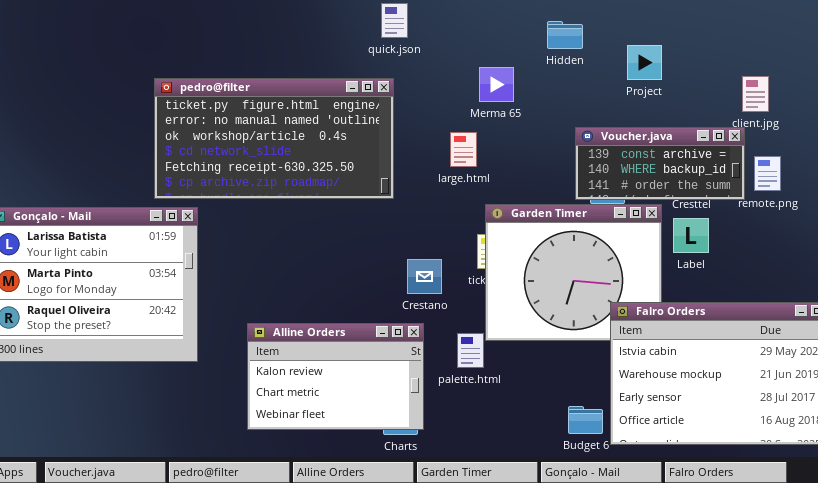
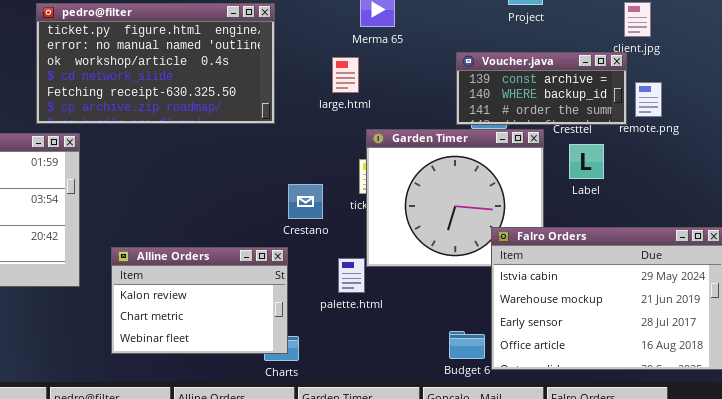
Label: [673,218,709,253] -> [569,144,604,179], moved
Alline Orders: [247,323,424,430] -> [111,247,288,354], moved

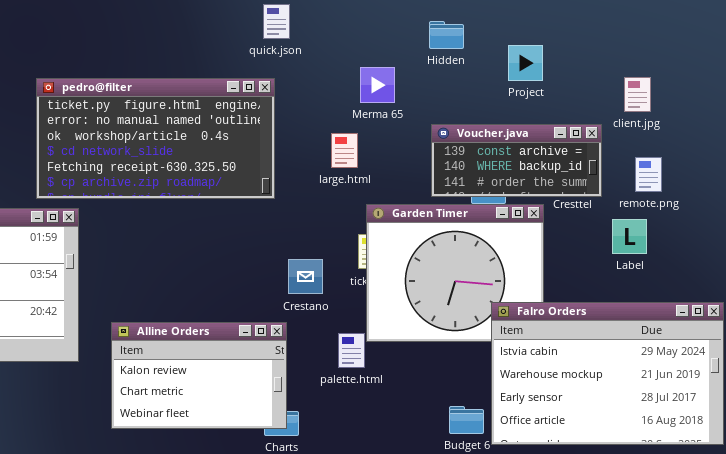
Voucher.java: [456,52,627,125] -> [431,124,602,197], moved
Label: [569,144,604,179] -> [612,219,647,254], moved

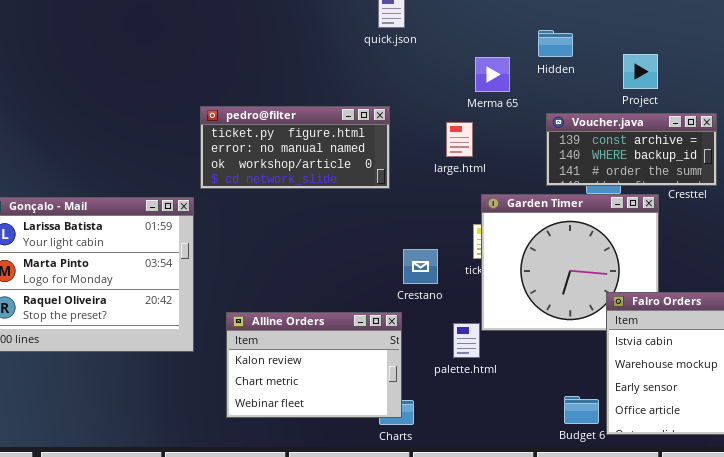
Hidden: [429,21,464,49] -> [538,30,573,57], moved
Project: [508,45,543,81] -> [623,54,658,89], moved
pedro@filter: [36,78,275,199] -> [200,106,390,189], resized

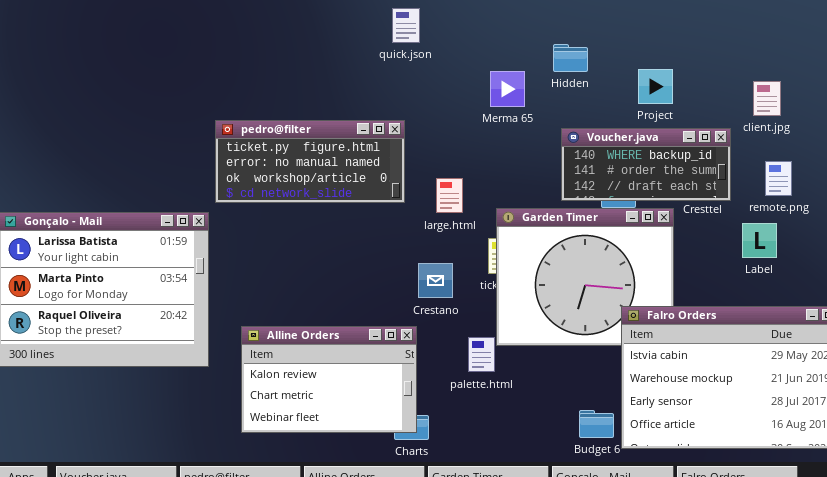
Voucher.java: [546,113,717,186] -> [561,128,731,201], scrolled down 1 row
large.html: [446,122,473,157] -> [436,178,463,213], moved

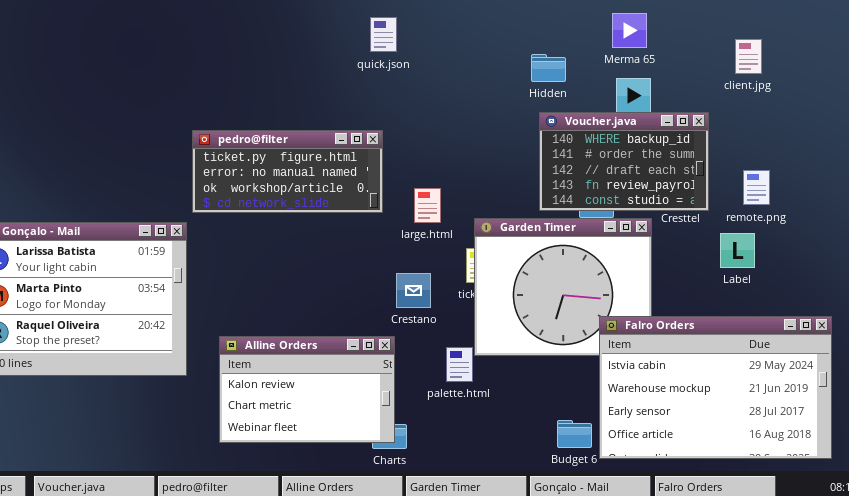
Merma 65: [490,71,525,107] -> [612,13,647,48], moved
client.jpg: [753,81,781,116] -> [735,39,762,74], moved
Voucher.java: [561,128,731,201] -> [539,112,709,211], resized

